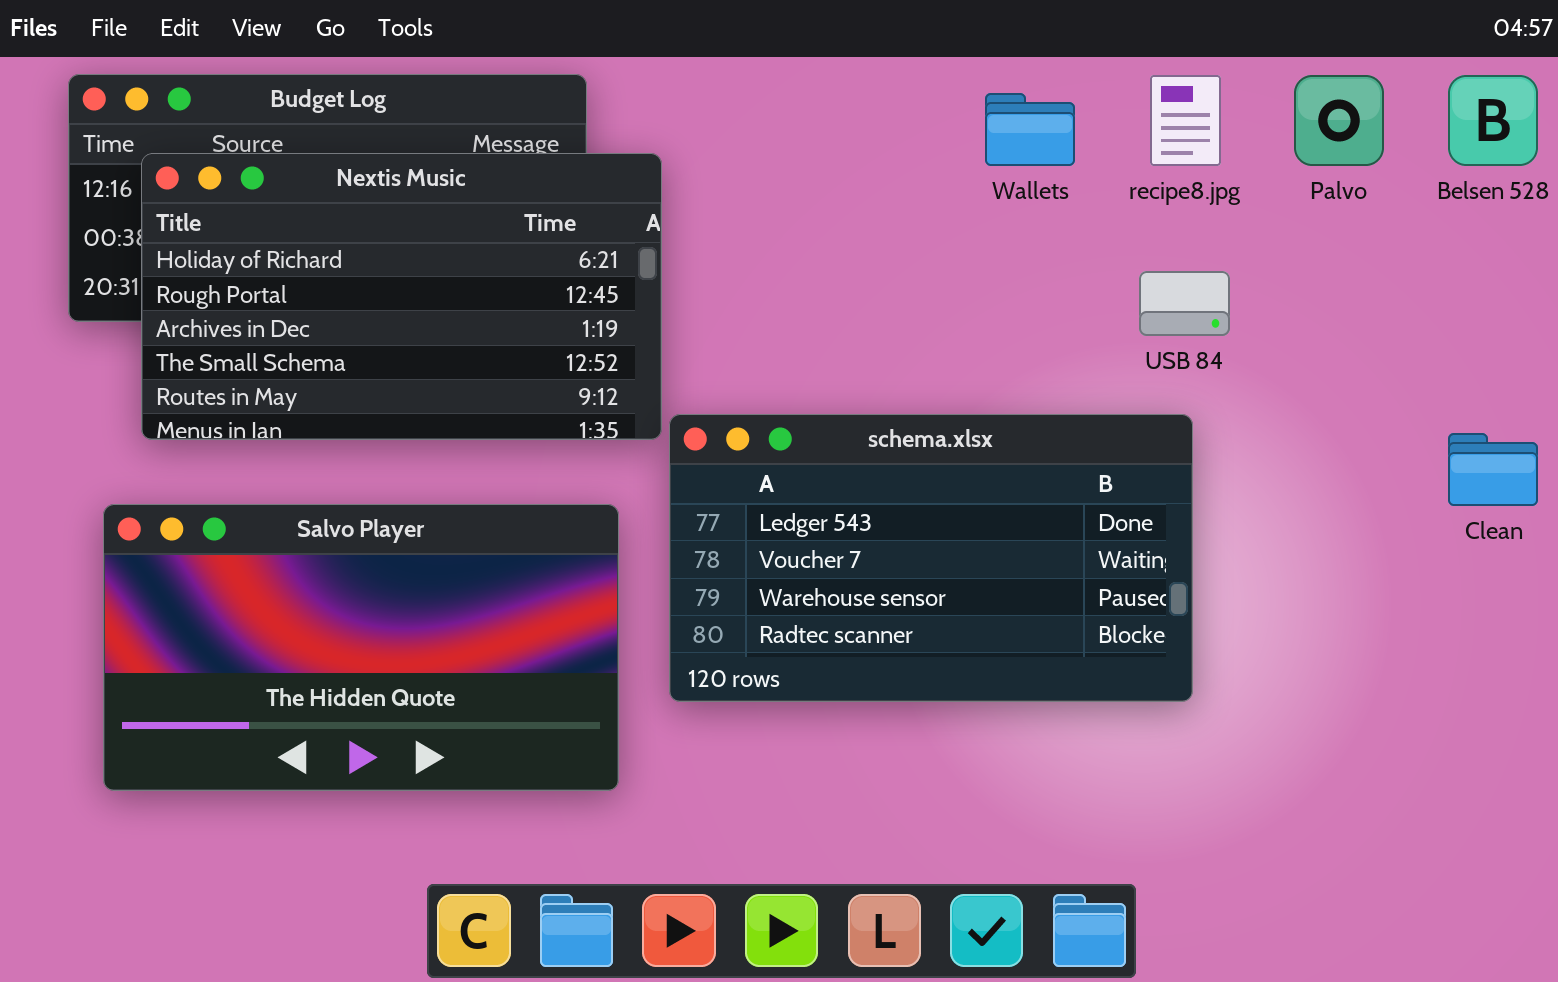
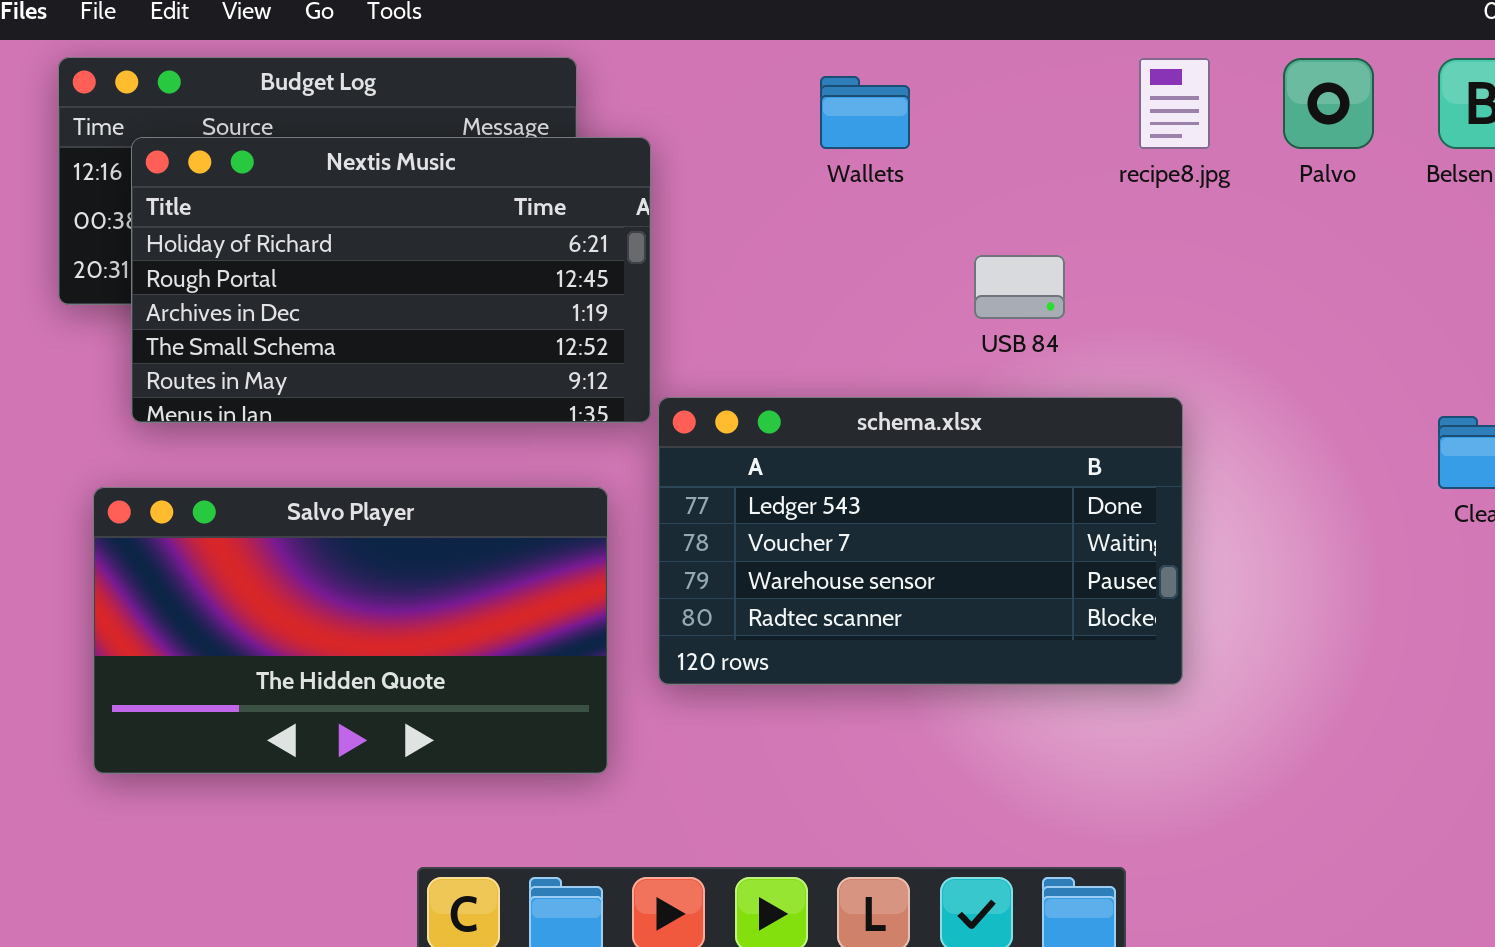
Wallets: [985,93,1075,166] -> [820,76,910,149], moved
USB 84: [1139,271,1230,336] -> [974,255,1065,319], moved

